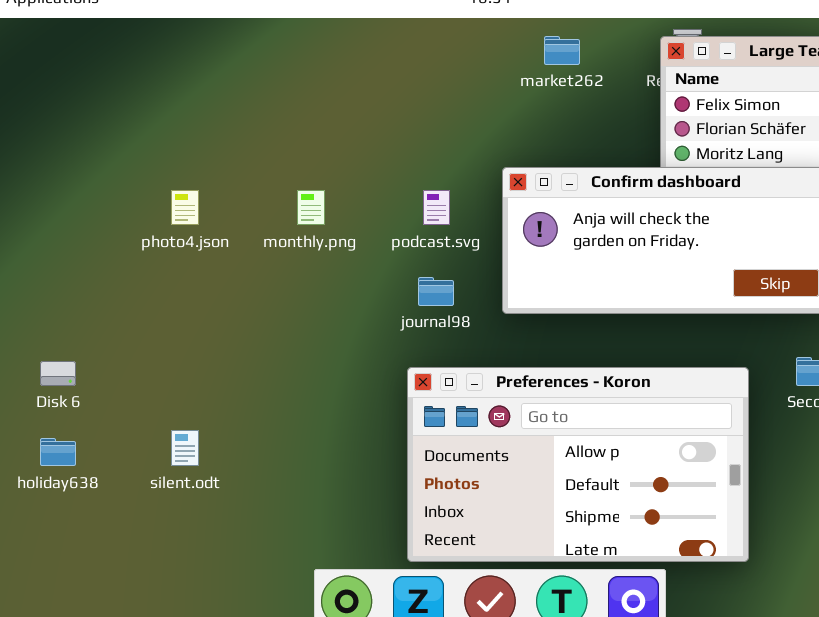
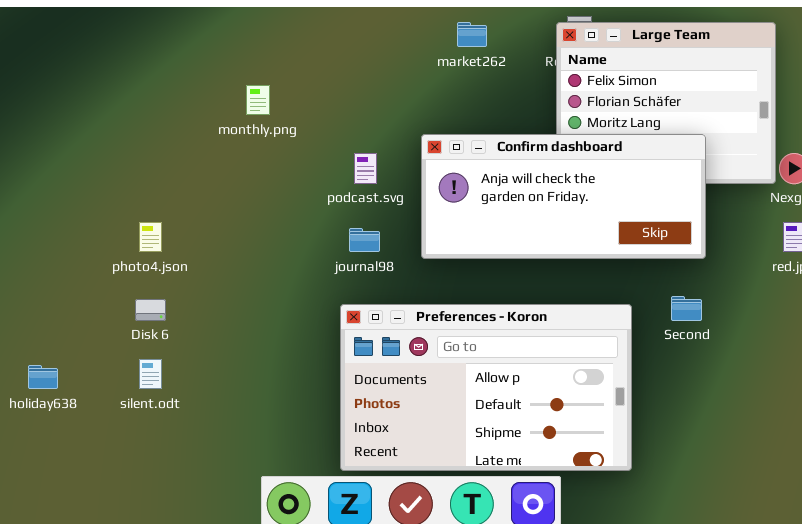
photo4.json: [171,190,199,225] -> [139,222,162,252], moved
monthly.png: [297,190,325,225] -> [246,85,270,115], moved
Disk 6: [40,361,76,386] -> [135,299,166,321], moved

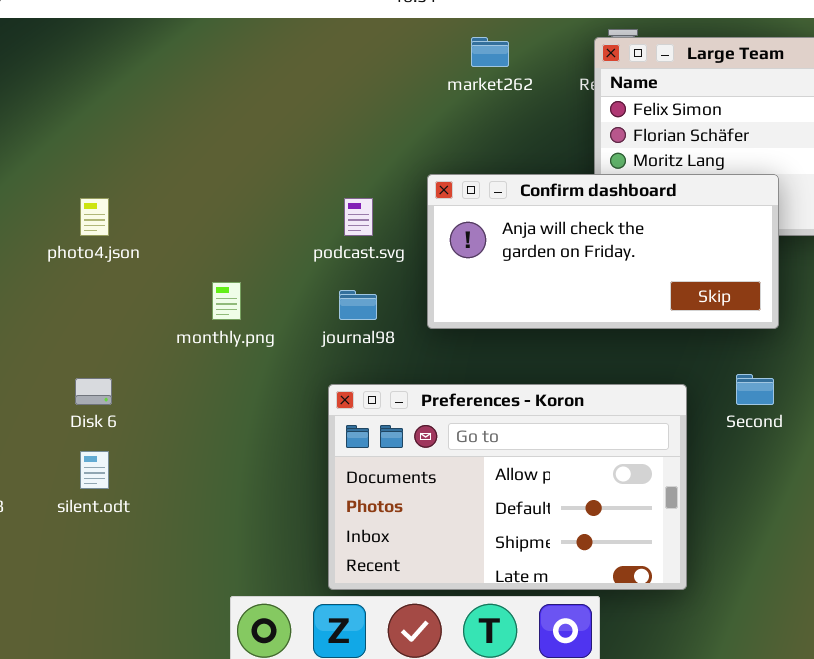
monthly.png: [246,85,270,115] -> [212,282,241,320], moved
photo4.json: [139,222,162,252] -> [80,198,109,236], moved

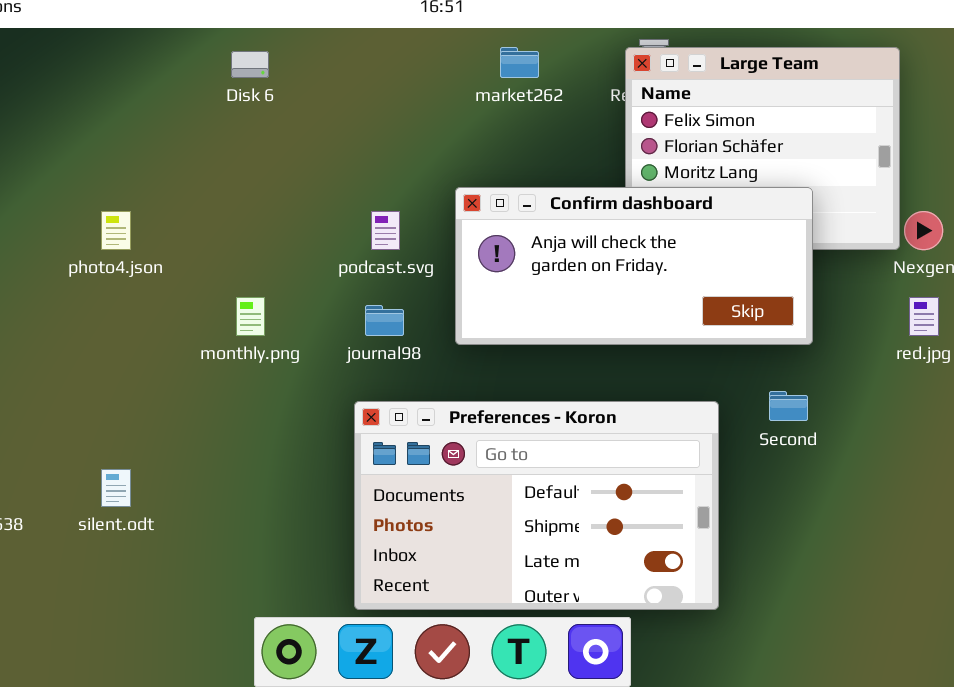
Disk 6: [75,378,112,405] -> [231,51,269,78], moved
Preferences - Koron: [328,384,687,590] -> [354,401,719,610], scrolled down 1 row

